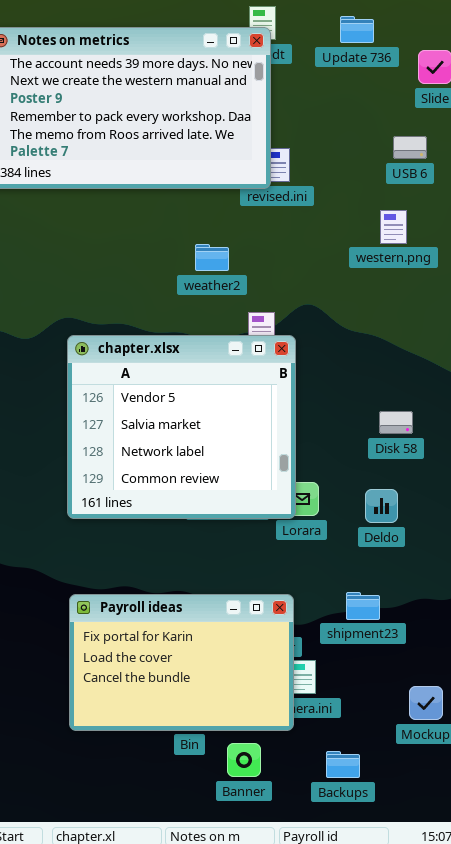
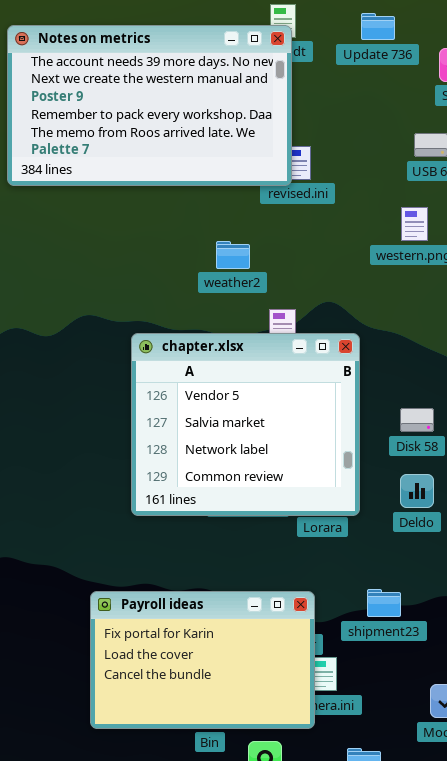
chapter.xlsx: [67,335,296,519] -> [131,333,360,516], moved
Deldo: [365,489,398,523] -> [400,474,434,508], moved

